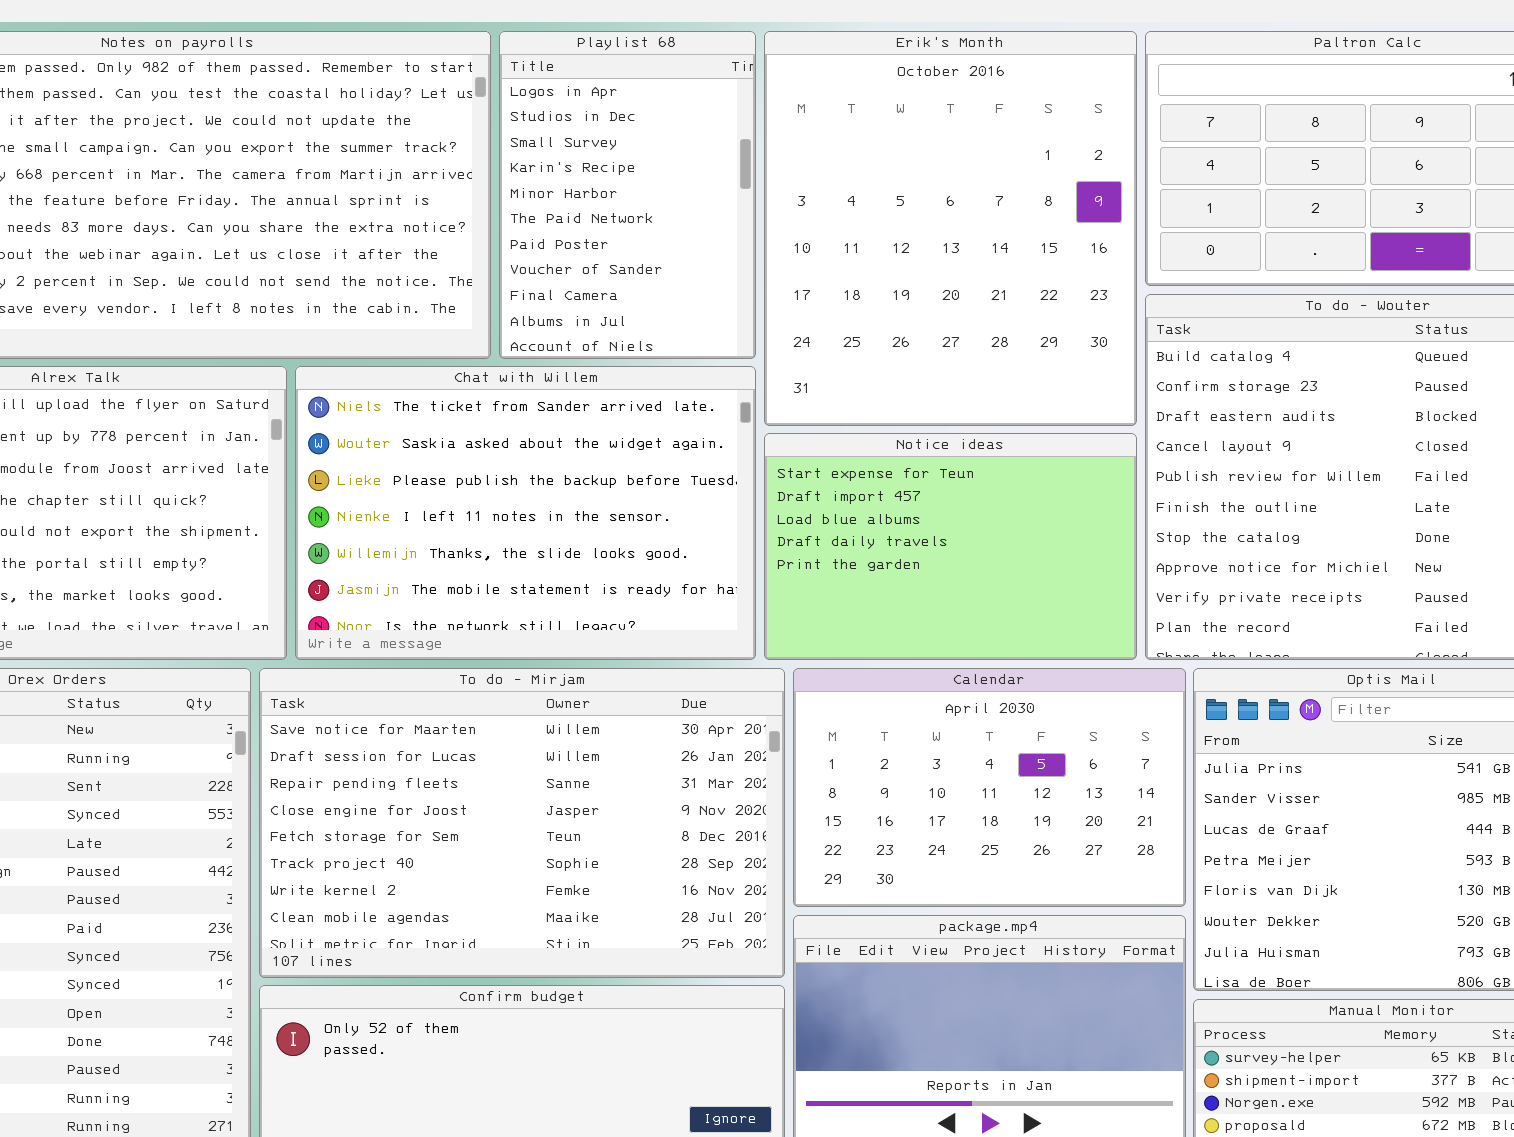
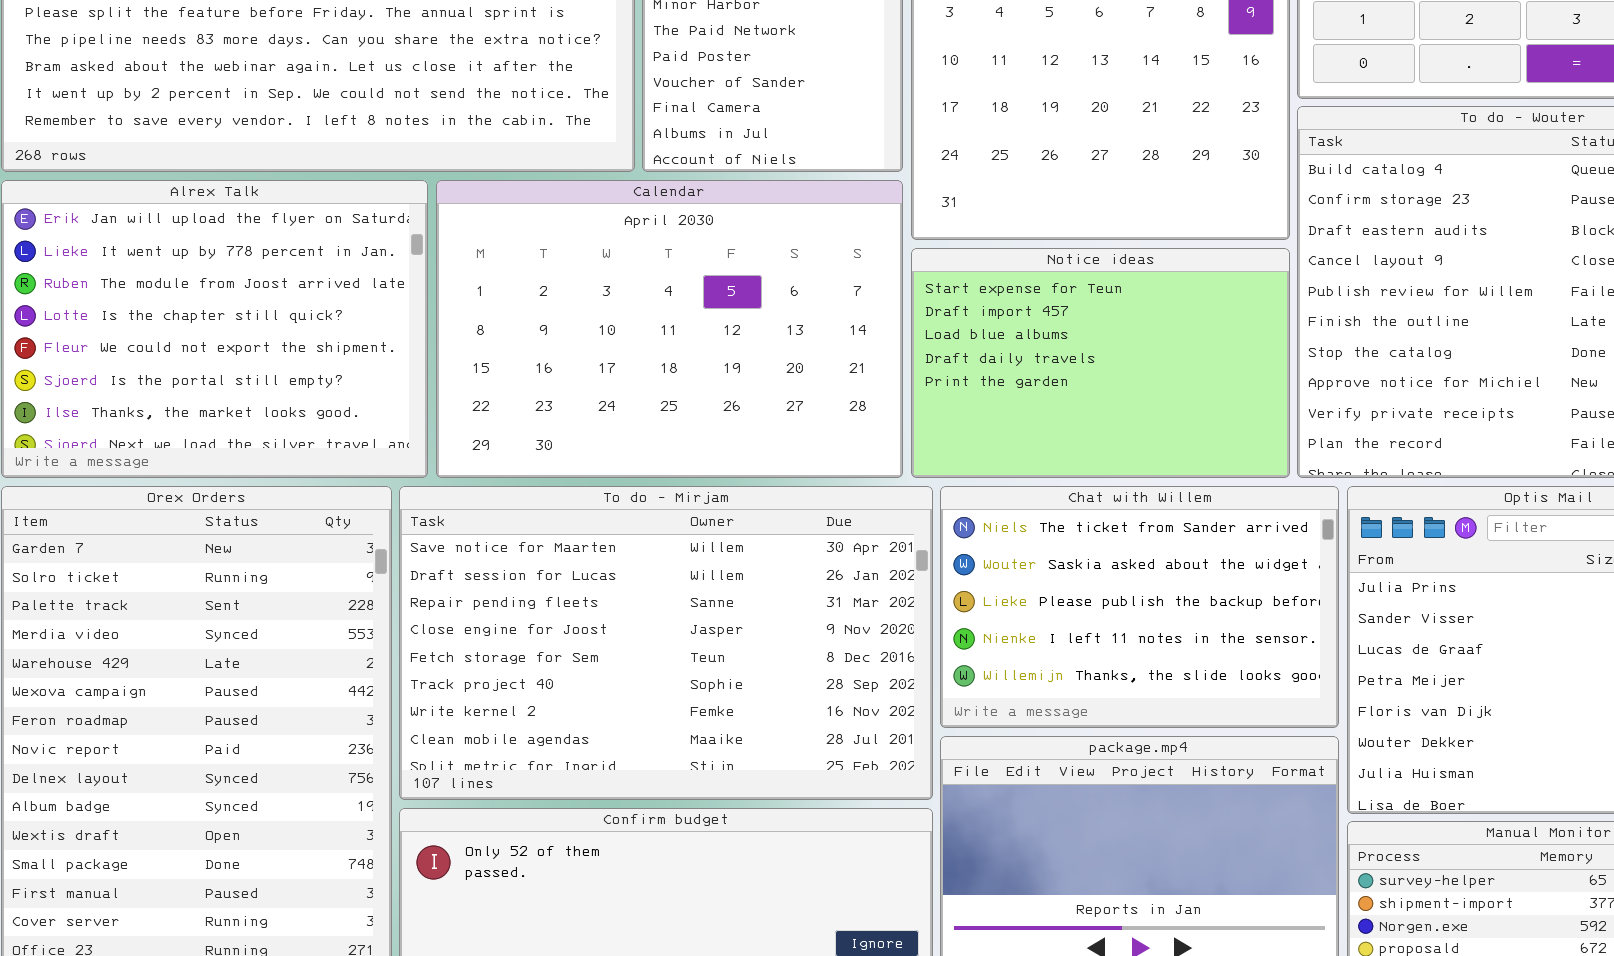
Chat with Willem: [295,366,756,660] -> [940,486,1339,728], moved, resized
Calendar: [793,668,1186,907] -> [436,180,903,478], moved, resized

